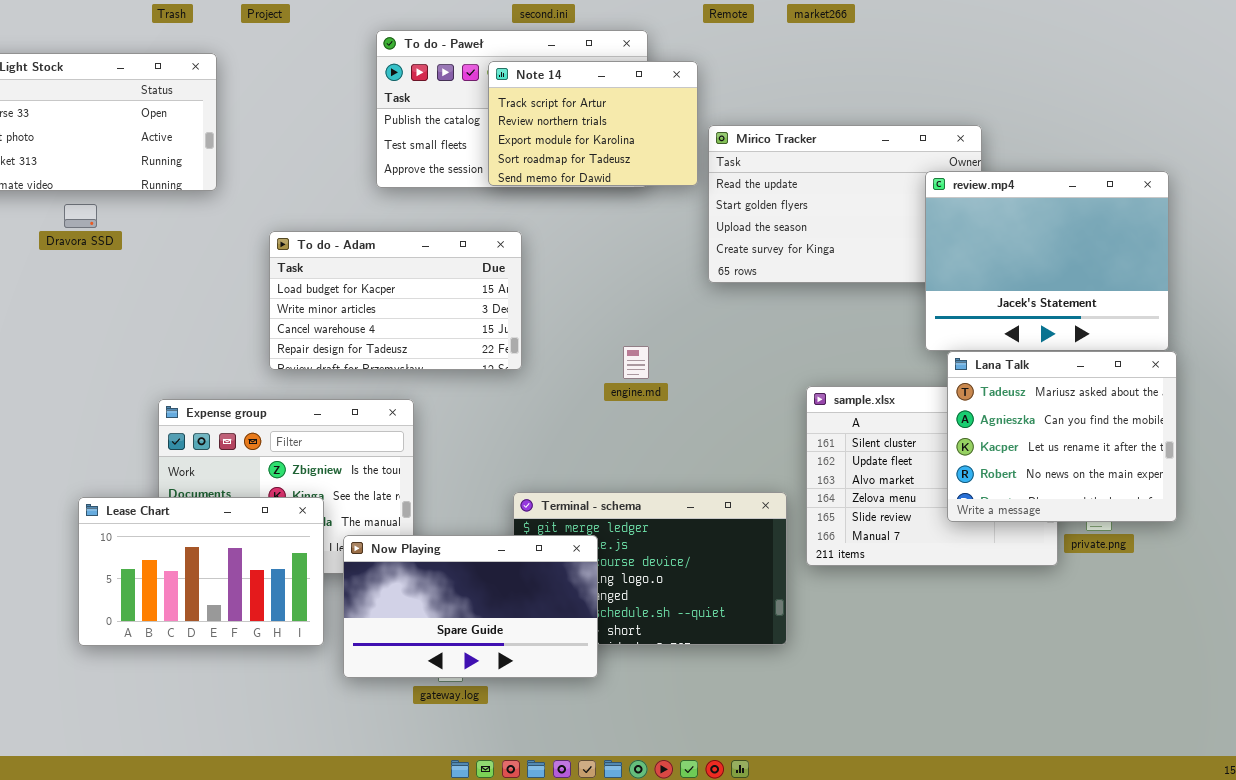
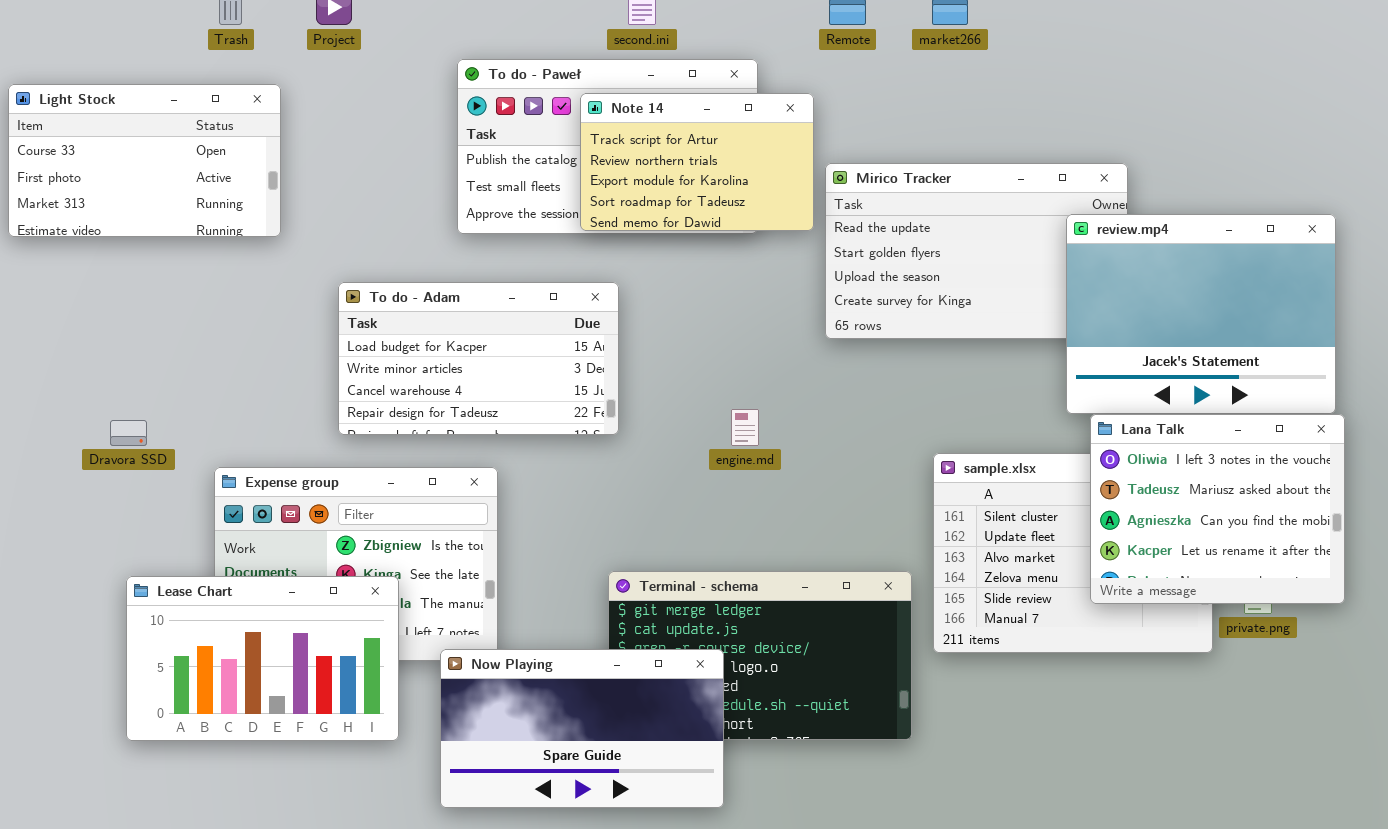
Dravora SSD: [64,204,97,228] -> [110,420,147,446], moved
Lana Talk: [947,351,1177,522] -> [1090,414,1345,604], scrolled up 1 row
Now Playing: [343,535,598,678] -> [440,649,724,808], moved

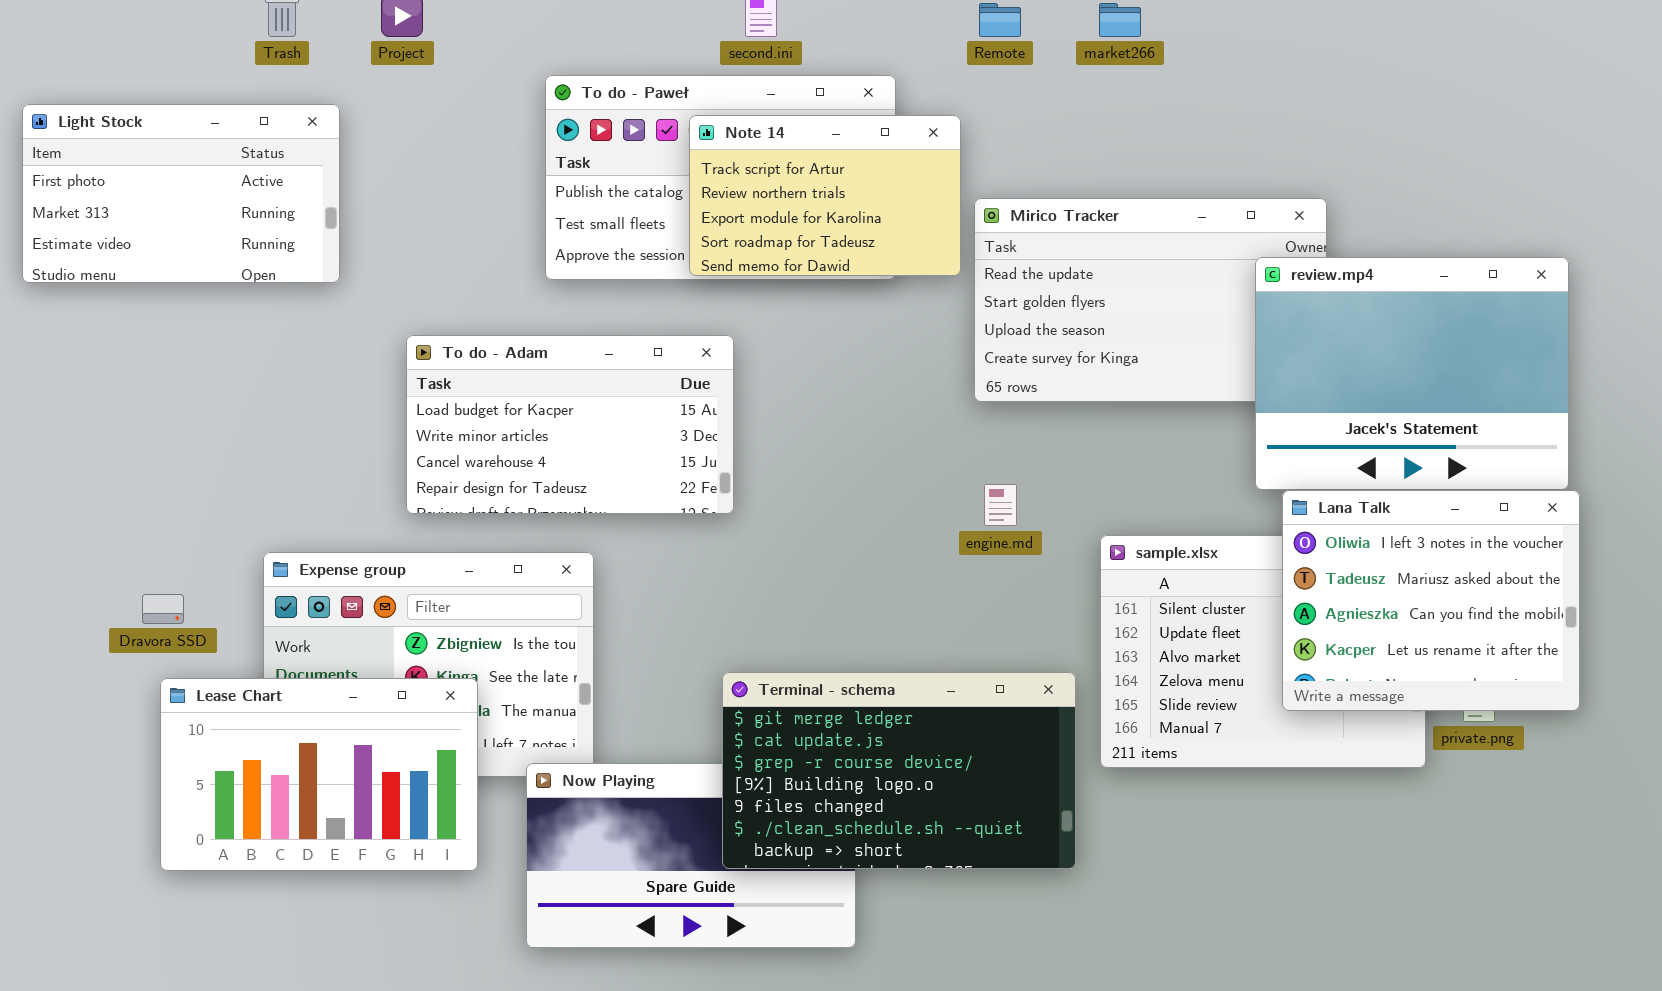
Light Stock: [8,84,281,237] -> [22,104,340,283], scrolled down 1 row
engine.md: [731,409,759,446] -> [984,484,1017,526], moved
Dravora SSD: [110,420,147,446] -> [142,594,184,624], moved
Terminal - schema: [608,571,912,740] -> [722,672,1076,869], raised

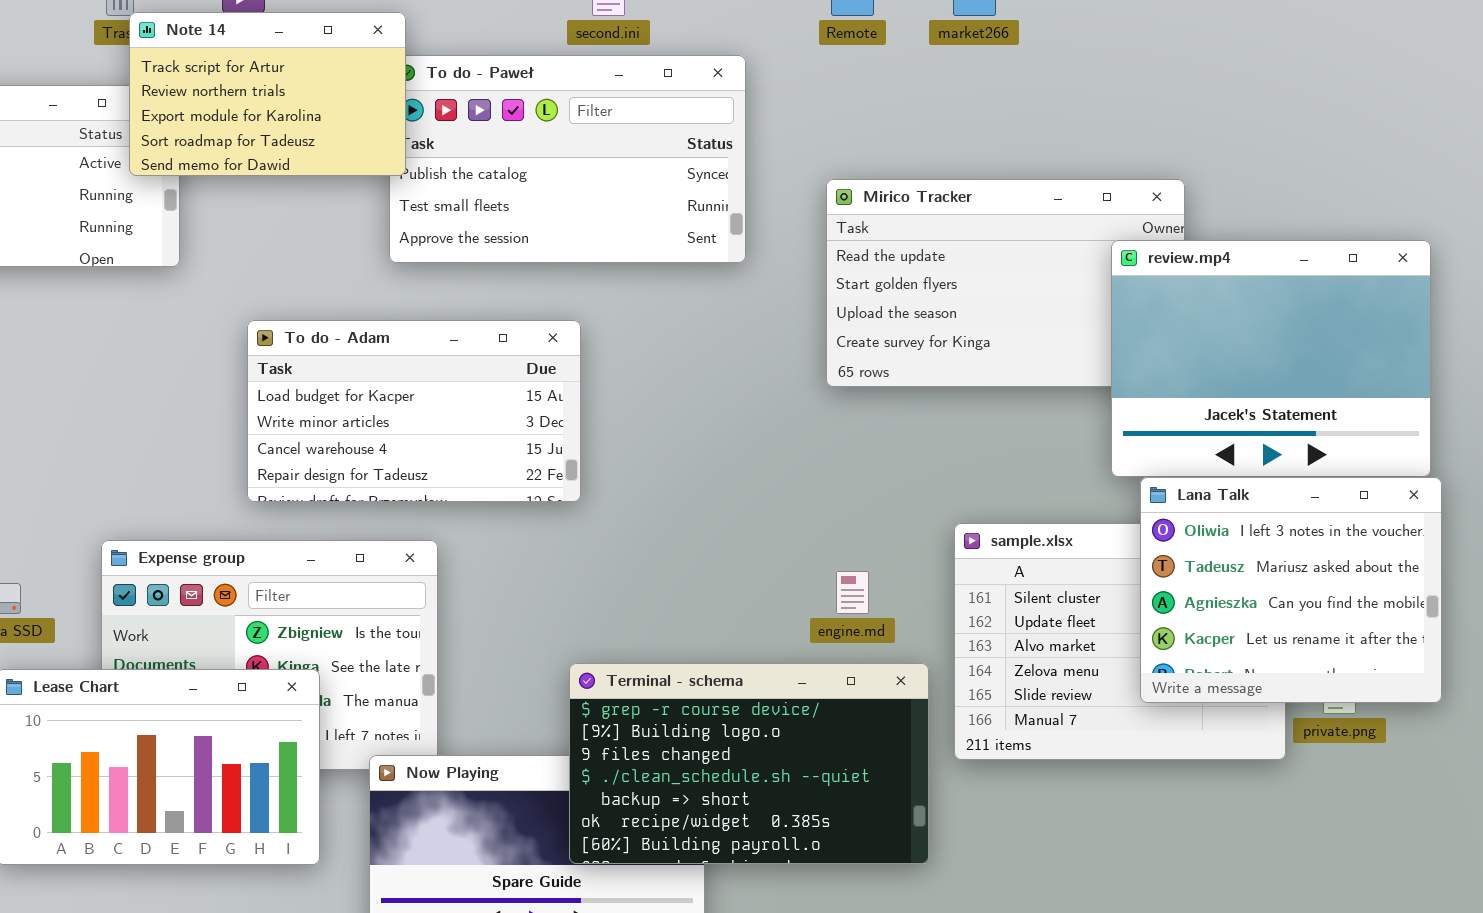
Note 14: [689,115,961,276] -> [129,12,406,176], moved
engine.md: [984,484,1017,526] -> [836,571,869,614], moved
Terminal - schema: [722,672,1076,869] -> [569,663,929,864], scrolled down 2 rows

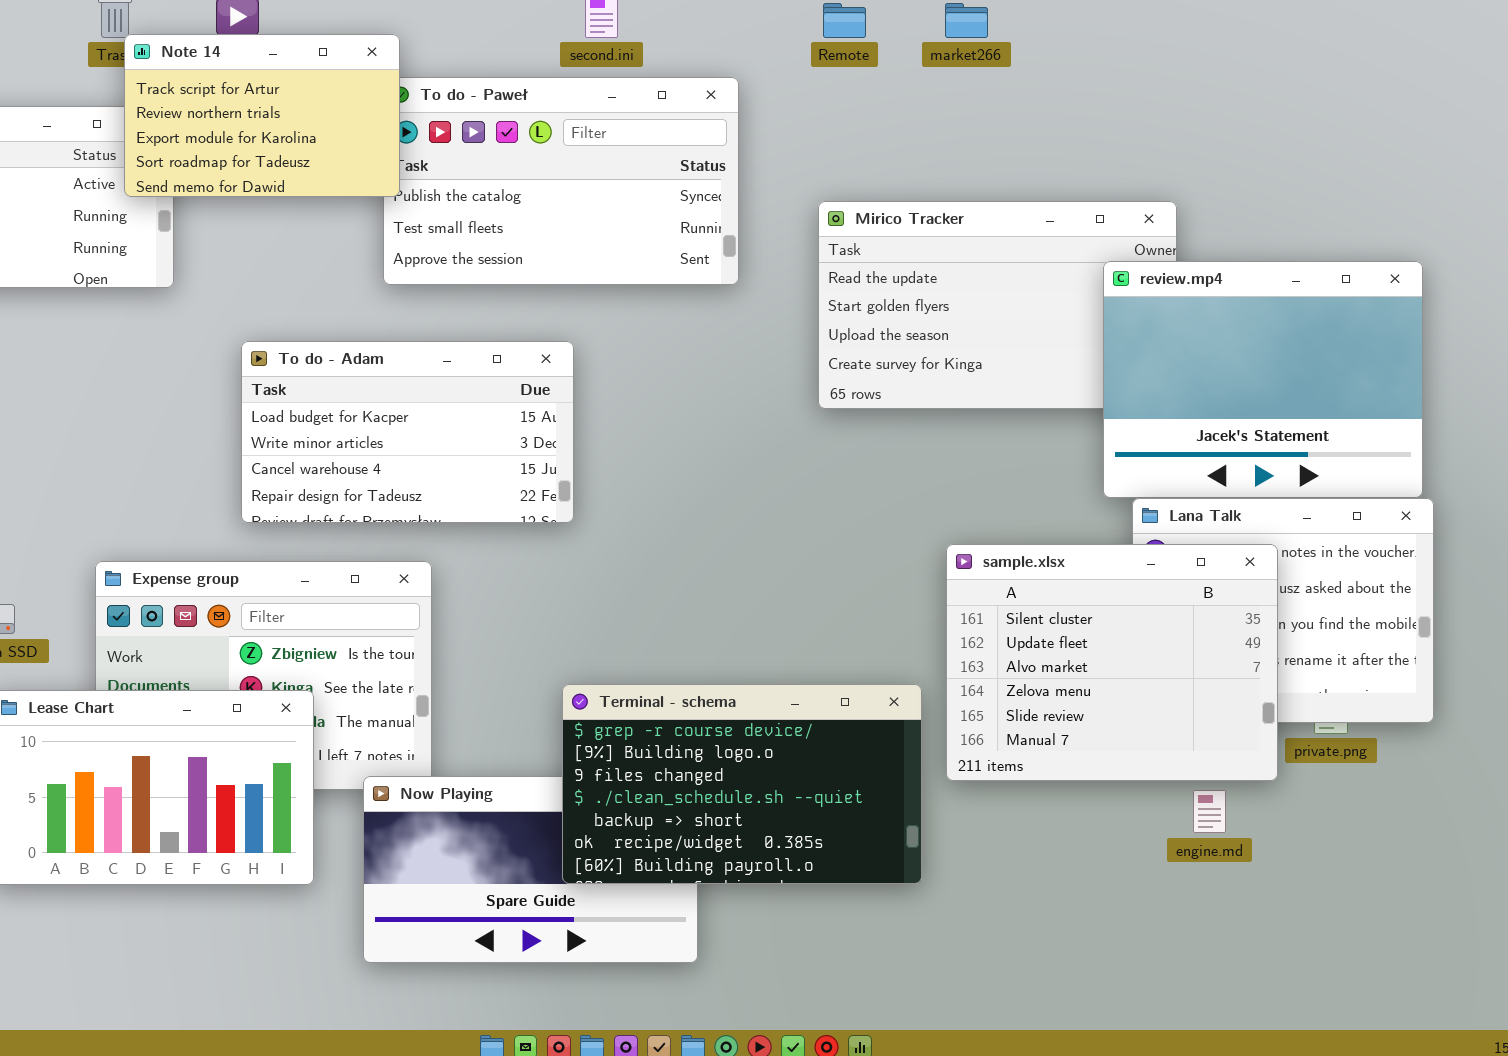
sample.xlsx: [954,523,1286,760] -> [946,544,1278,781], raised
engine.md: [836,571,869,614] -> [1193,790,1226,833], moved

